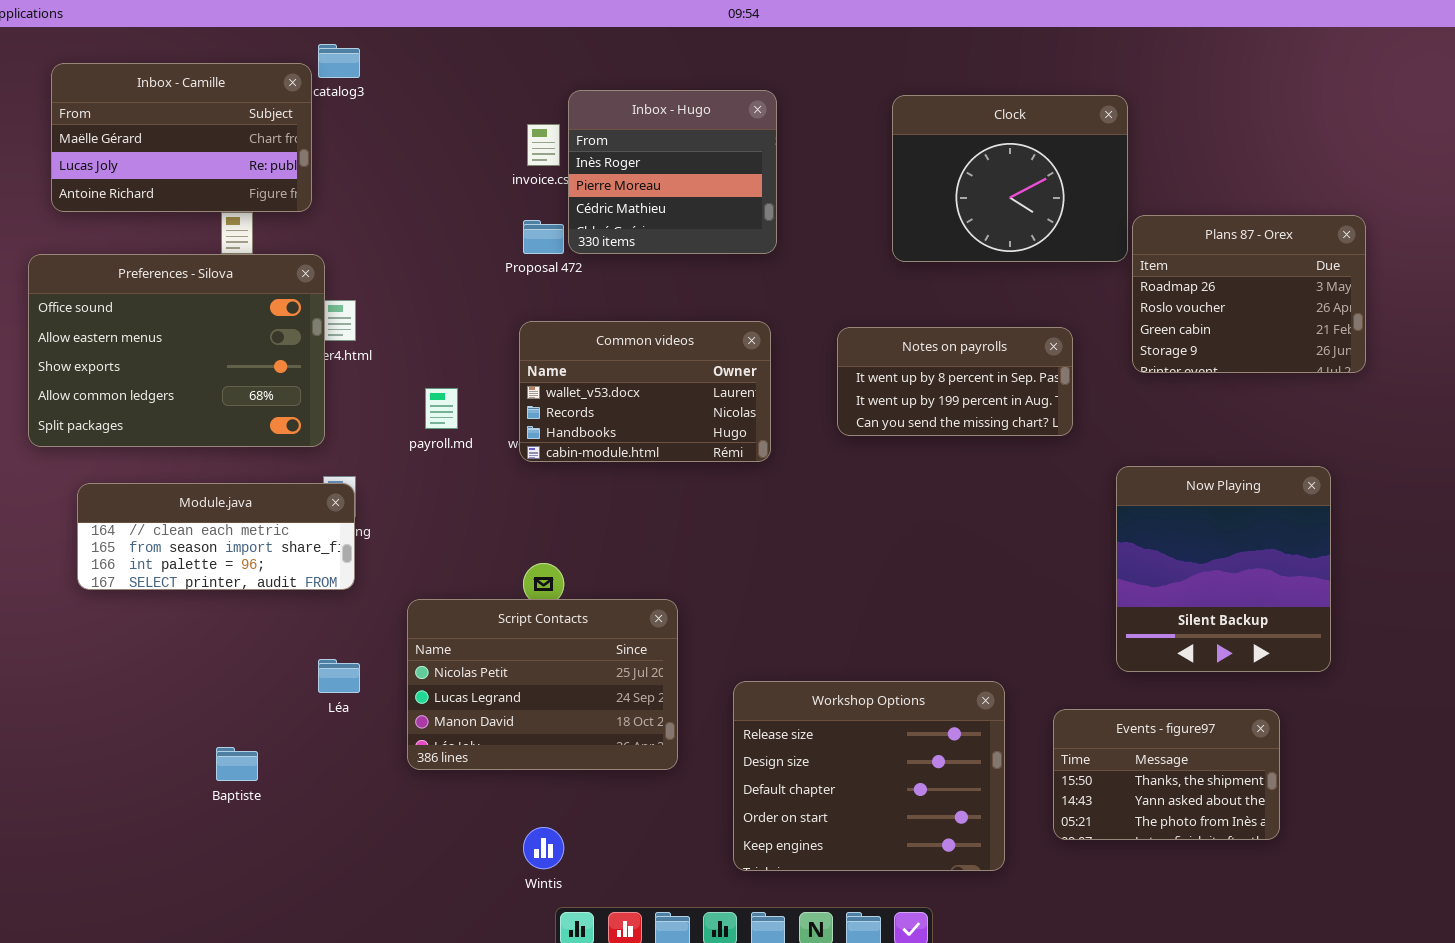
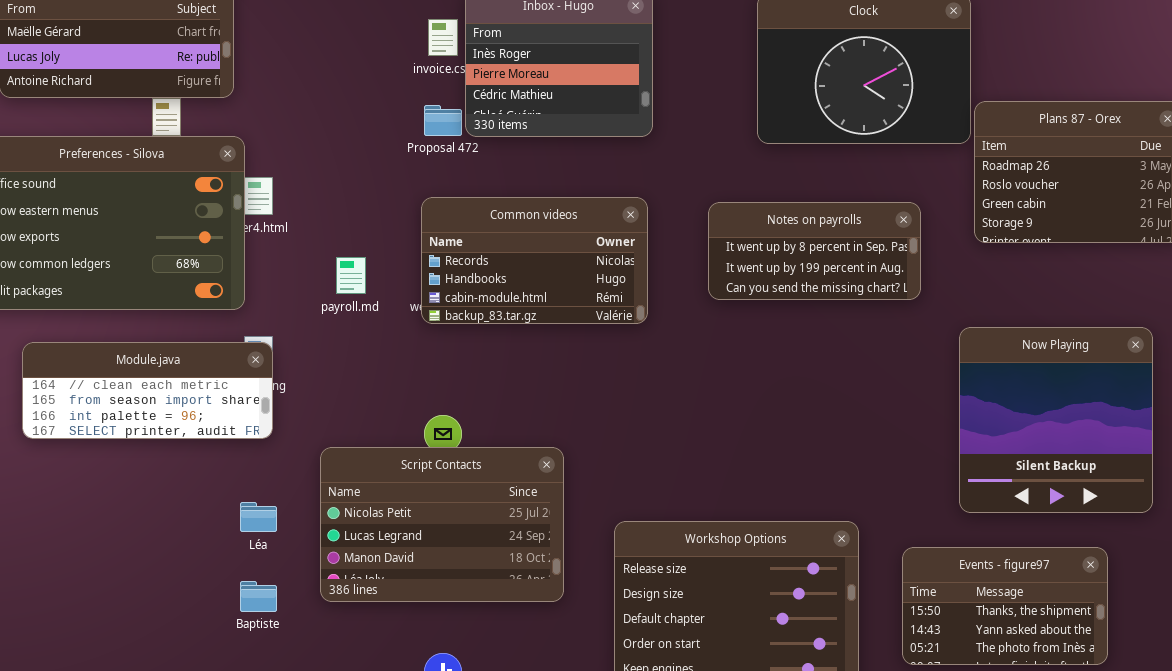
Common videos: [519,321,771,462] -> [421,197,648,324], scrolled down 1 row
Baptiste: [216,747,258,781] -> [240,581,277,612], moved

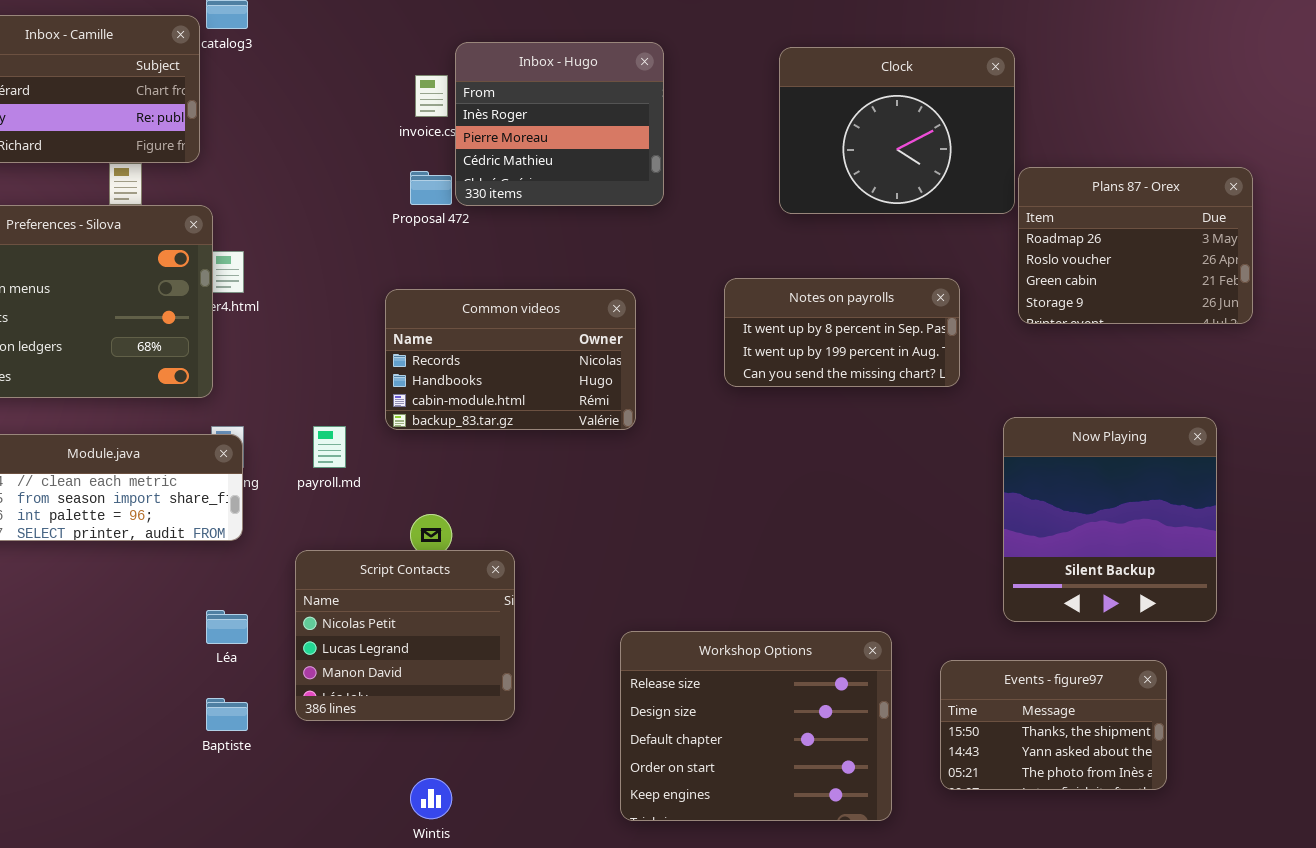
Common videos: [421,197,648,324] -> [385,289,636,430], moved
payroll.md: [336,257,366,294] -> [313,426,346,468], moved
Script Contacts: [320,447,564,602] -> [295,550,515,721], resized

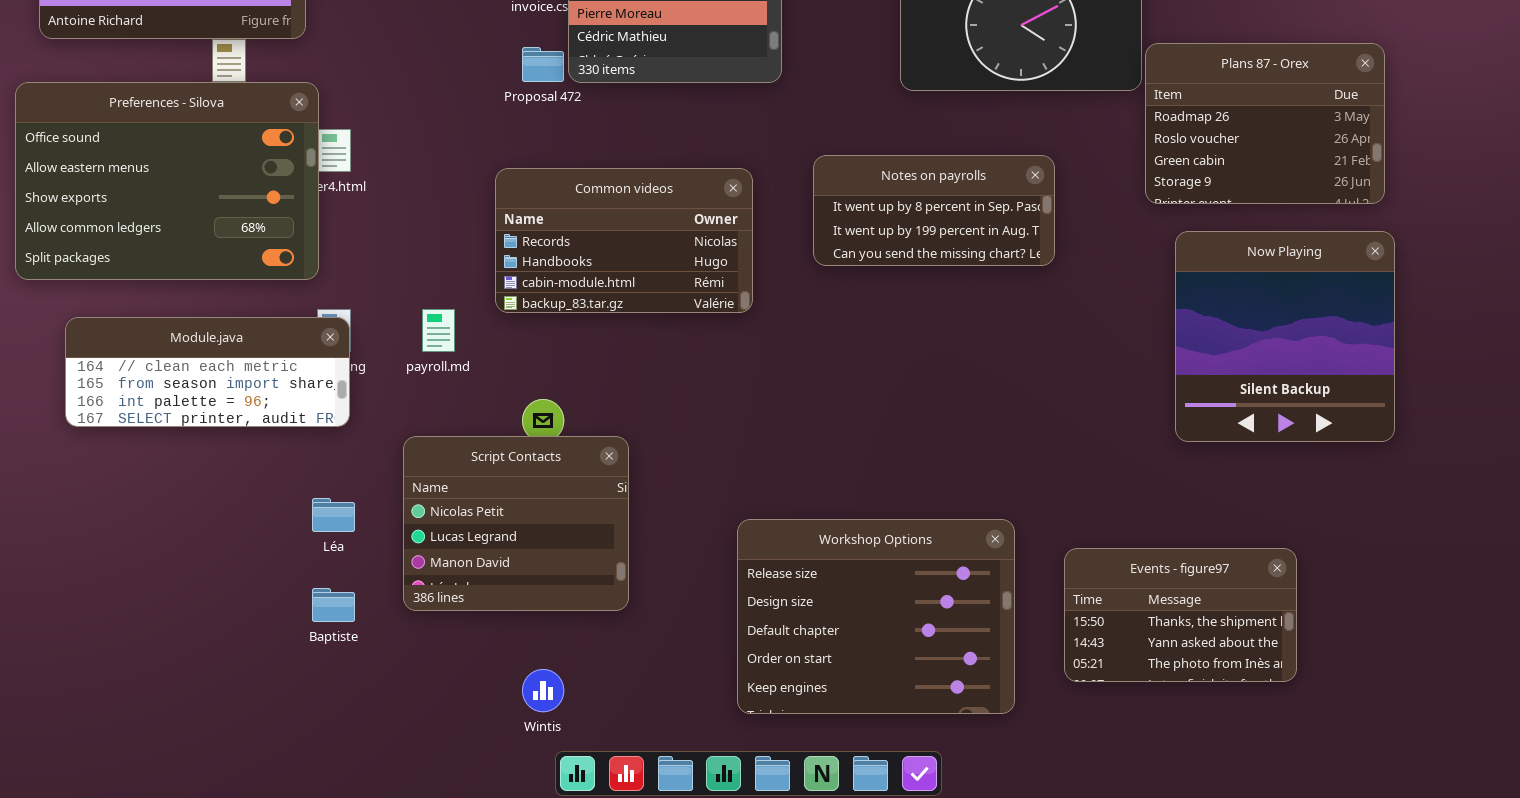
Notes on payrolls: [724,278,960,387] -> [813,155,1055,266], moved
Now Playing: [1003,417,1217,622] -> [1175,231,1395,442], moved

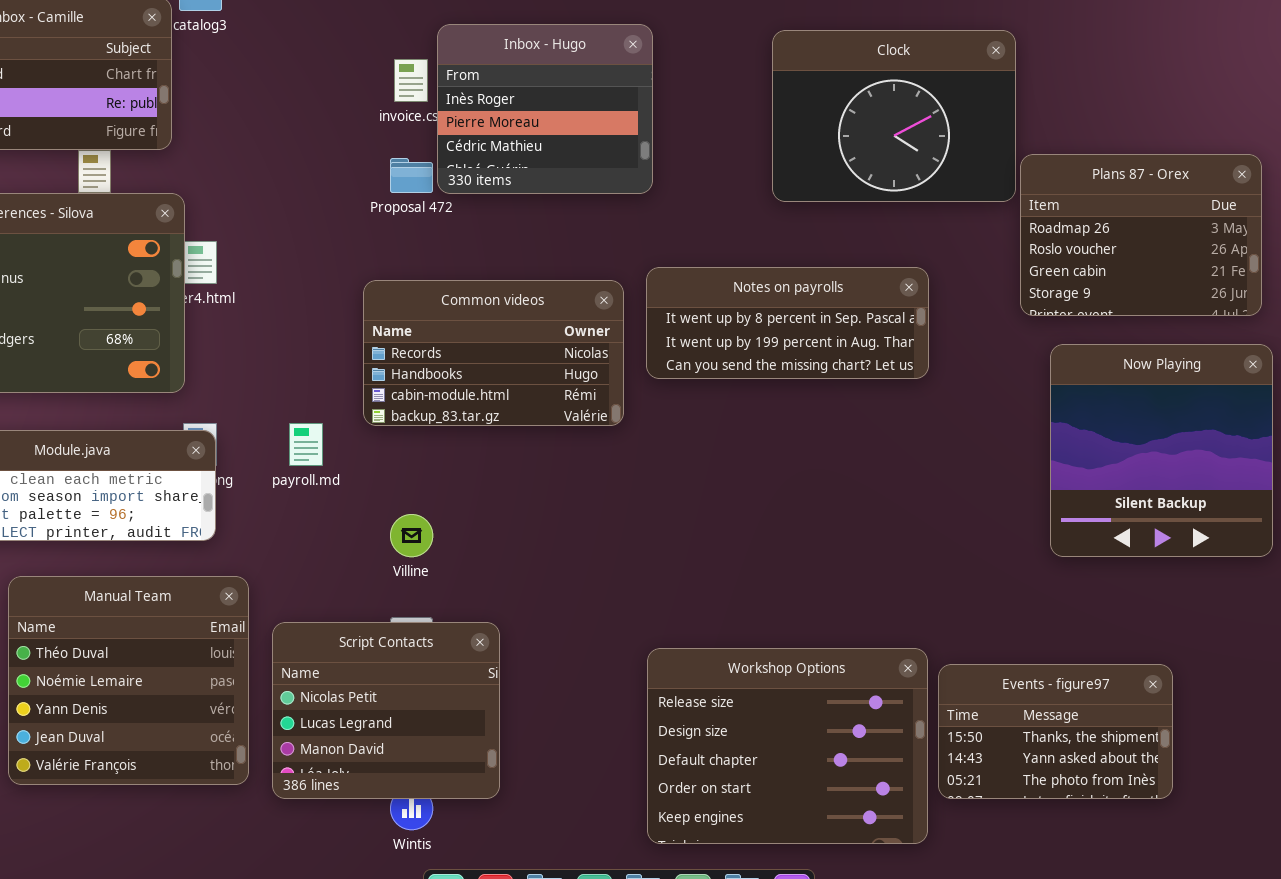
Notes on payrolls: [813,155,1055,266] -> [646,267,929,379], resized
Script Contacts: [403,436,629,611] -> [272,622,500,799], moved
Manual Team: none -> [8,576,249,785], opened
Workshop Options: [737,519,1015,714] -> [647,648,928,844], moved

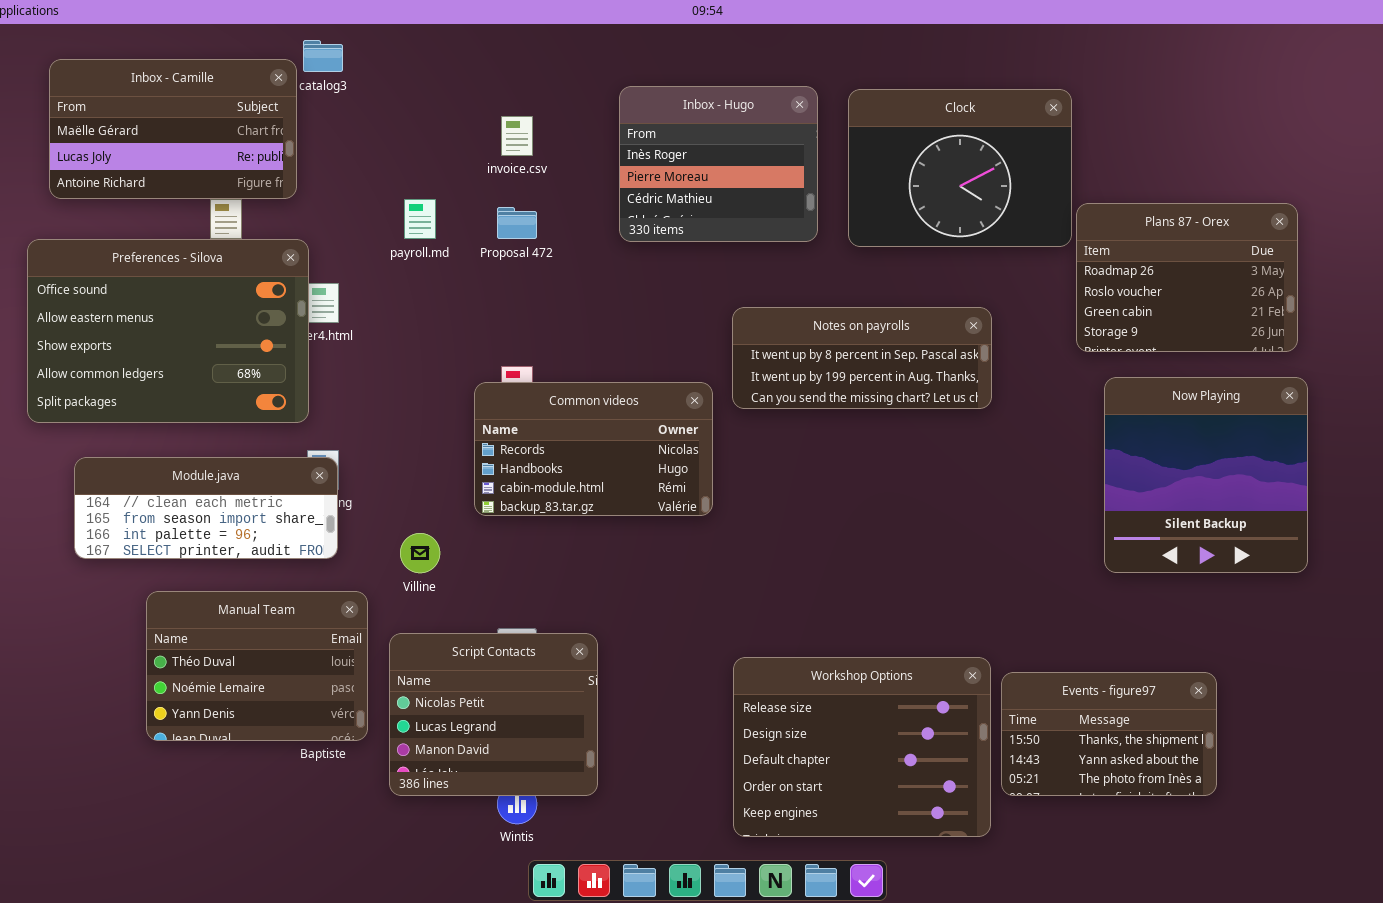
Inbox - Hugo: [437,24,653,194] -> [619,86,818,242], moved
Common videos: [363,280,624,426] -> [474,382,713,516], moved
payroll.md: [289,423,323,466] -> [404,199,436,239], moved
Villine: [390,514,433,557] -> [400,533,440,573], moved
Manual Team: [8,576,249,785] -> [146,591,368,741], resized

